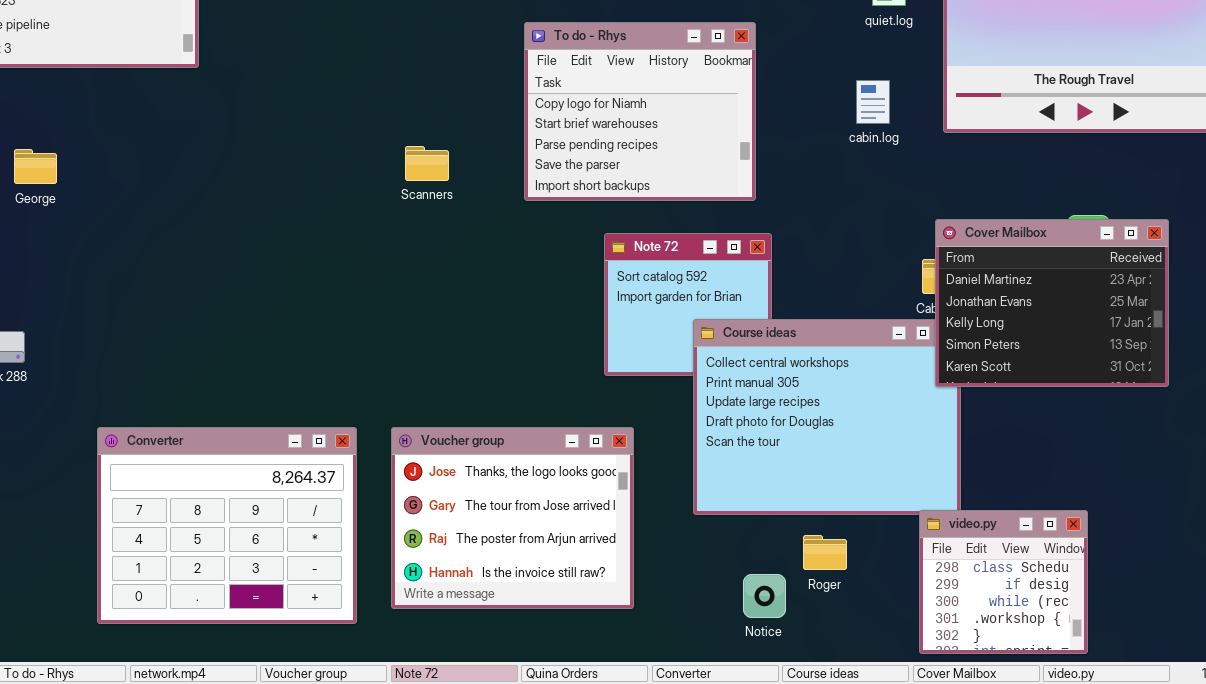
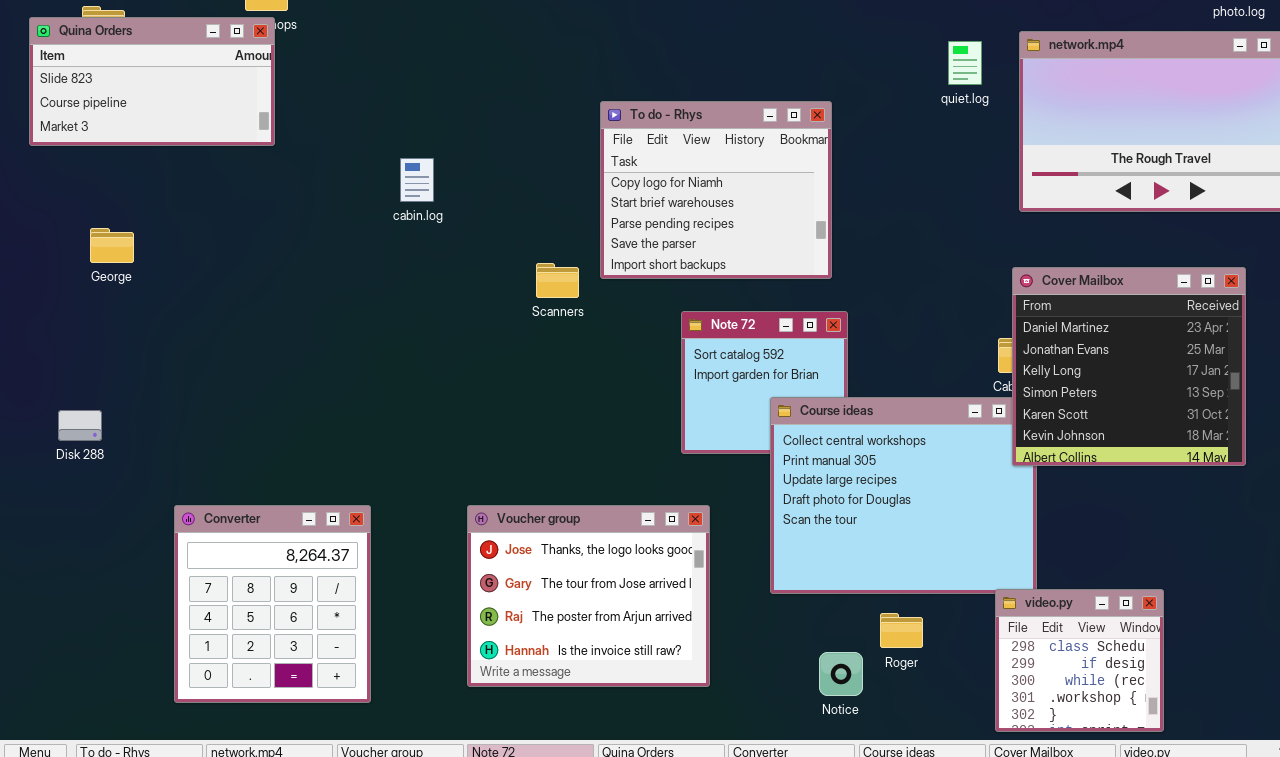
cabin.log: [856,80,890,124] -> [400,158,434,202], moved
Scanners: [405,146,449,181] -> [536,263,579,298], moved
Cover Mailbox: [935,219,1169,387] -> [1012,267,1246,466], resized
Converter: [97,427,357,624] -> [174,505,371,703], resized

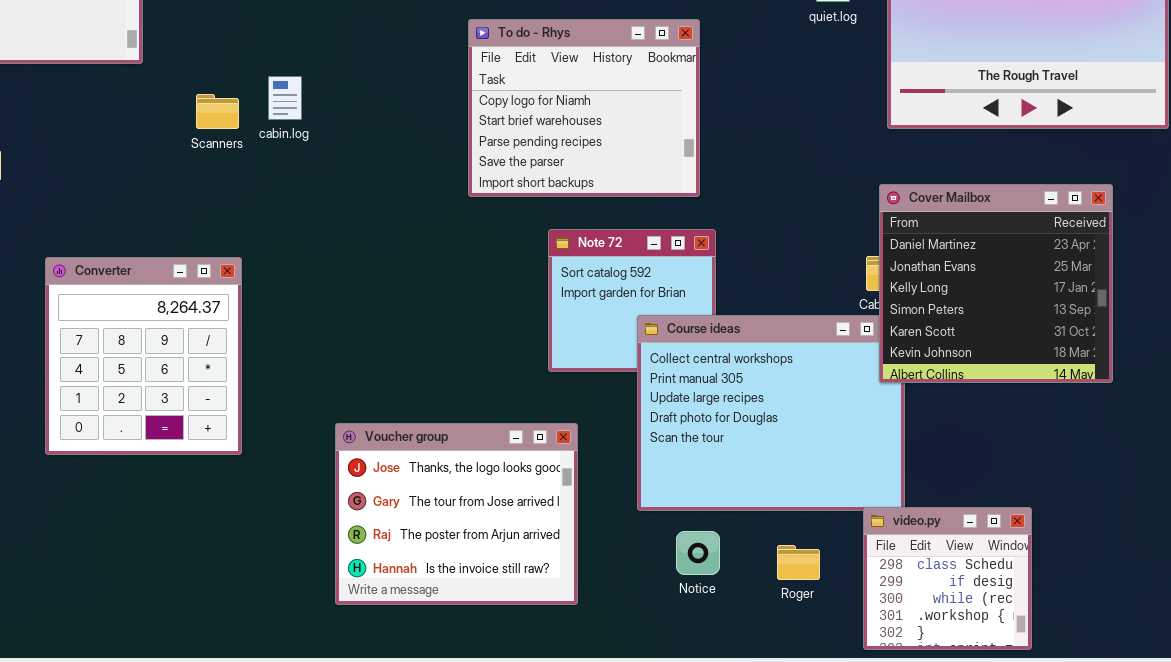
Scanners: [536,263,579,298] -> [196,94,239,129], moved
Converter: [174,505,371,703] -> [45,257,242,455], moved
Roger: [880,613,923,648] -> [777,545,820,580], moved
Notice: [819,652,863,696] -> [676,531,720,575], moved

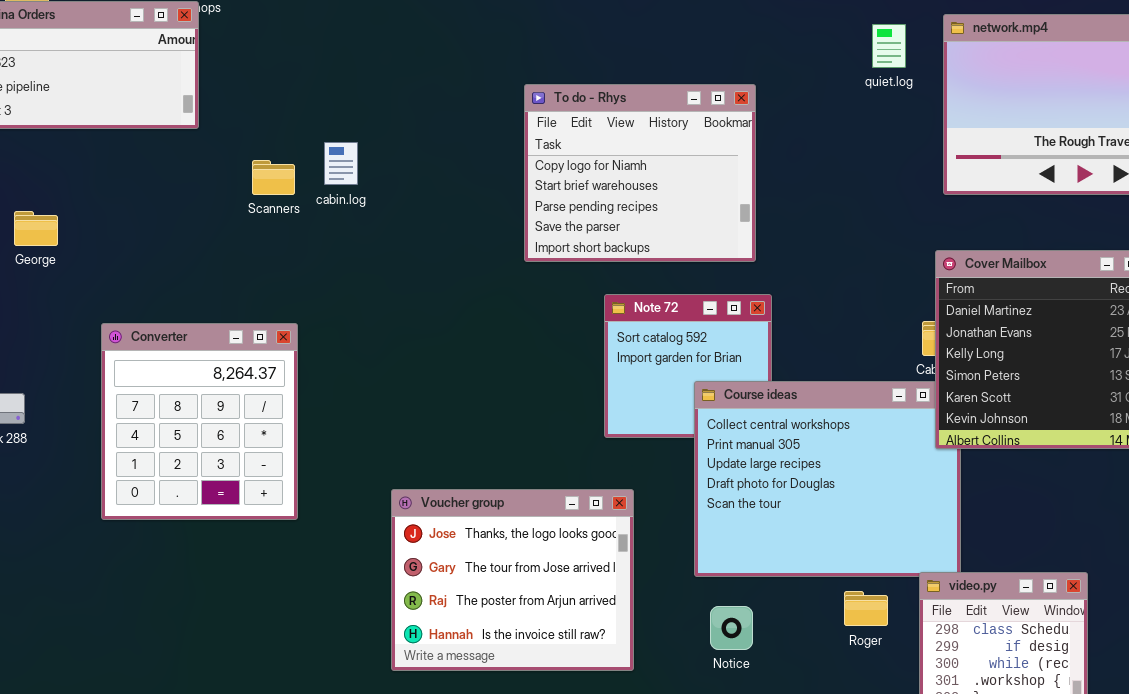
Notice: [676,531,720,575] -> [710,606,753,650], moved
Roger: [777,545,820,580] -> [844,591,888,626], moved

